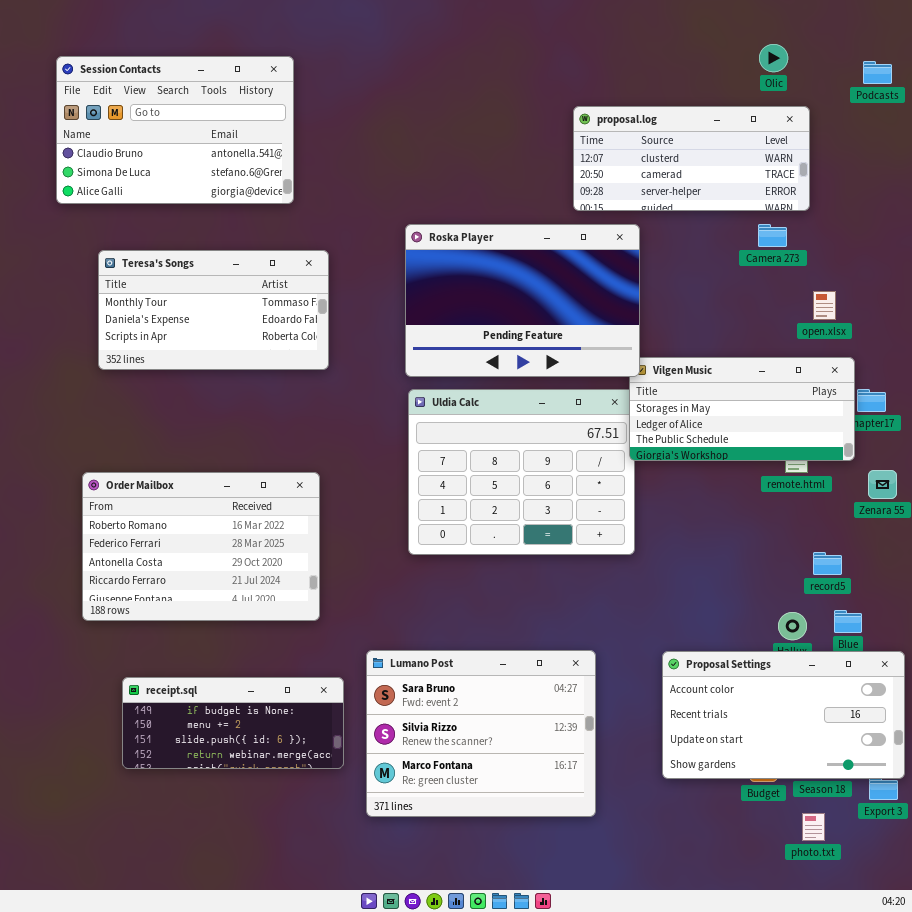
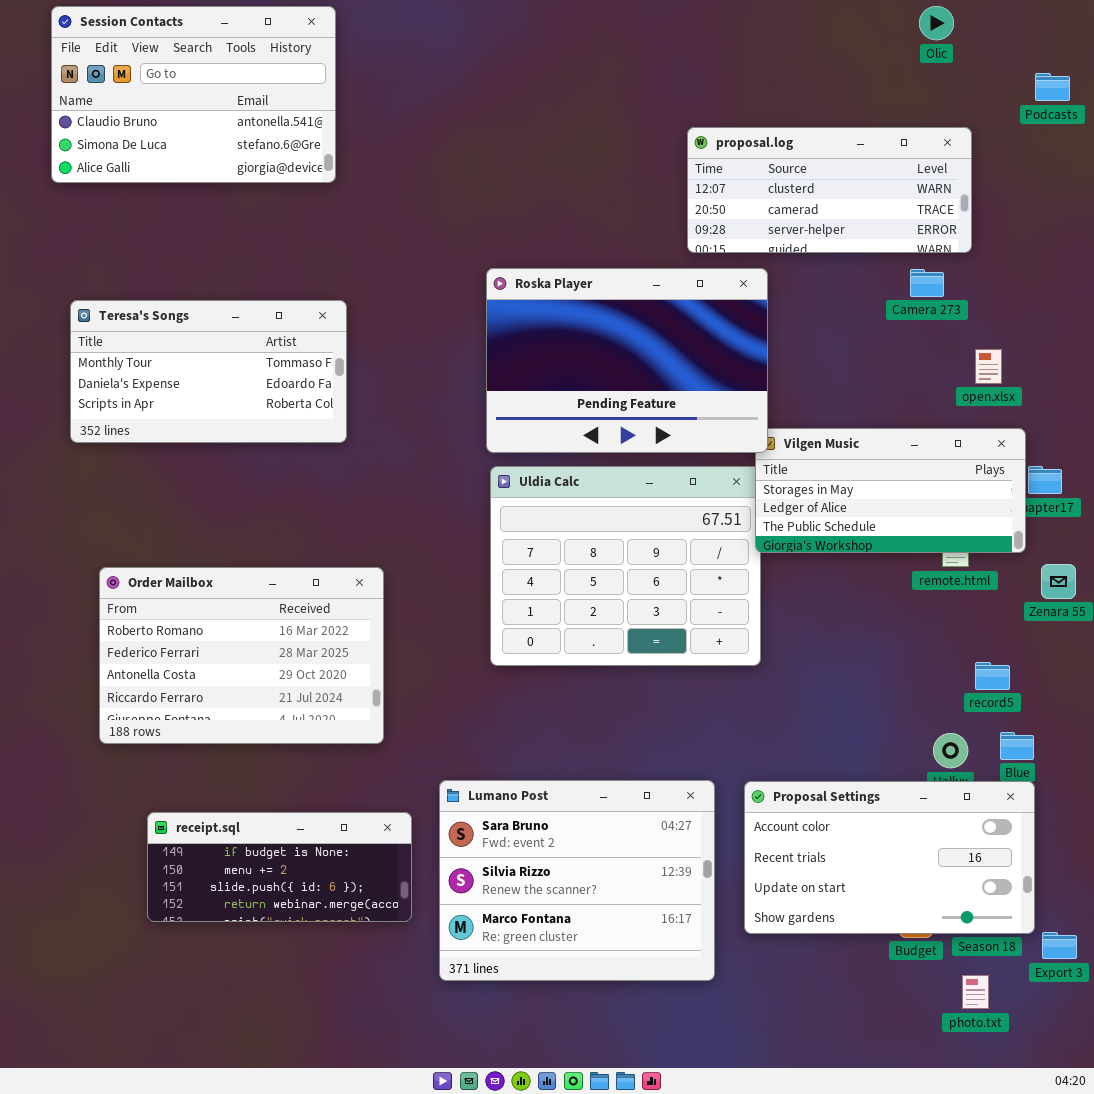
Olic: [759,44,788,72] -> [919,6,954,40], moved
Session Contacts: [56,56,294,204] -> [51,6,336,183], moved
Teresa's Songs: [98,250,329,370] -> [70,300,347,443], moved
Proposal Settings: [662,651,905,779] -> [744,781,1035,934], moved

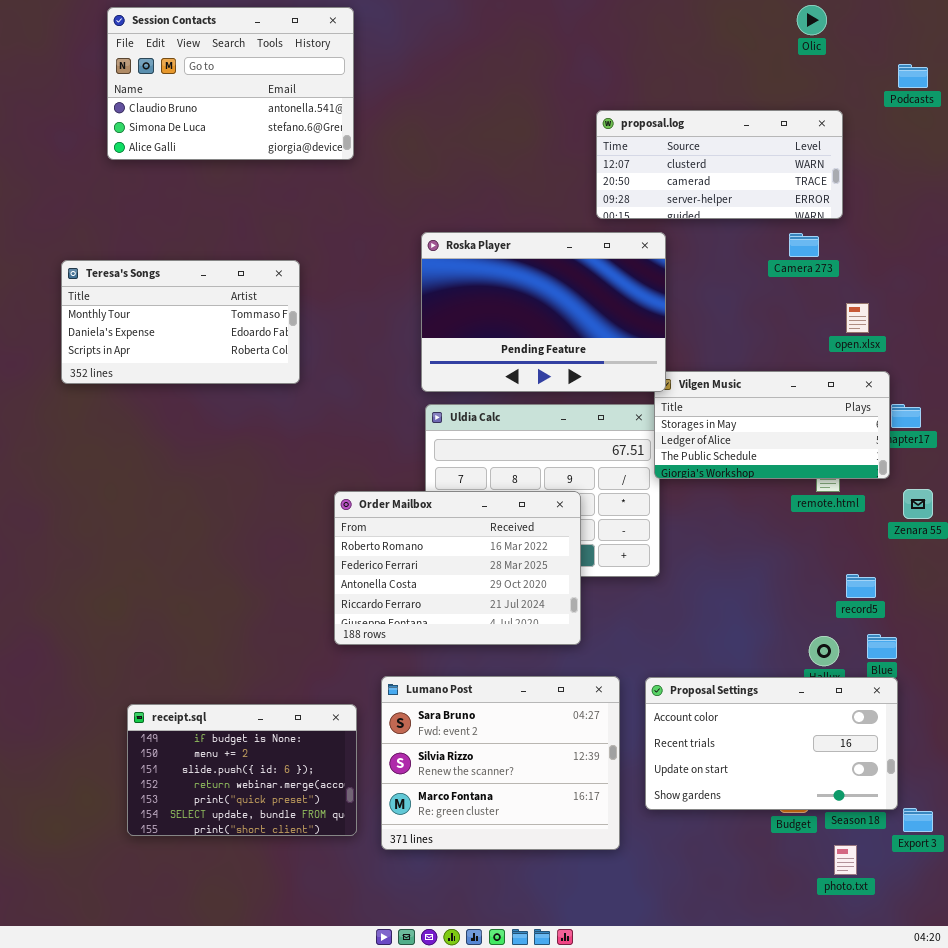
Session Contacts: [51,6,336,183] -> [107,7,354,160], moved
Order Mailbox: [99,567,384,744] -> [334,491,581,645], moved
receipt.sql: [147,812,412,922] -> [127,704,357,836], resized

